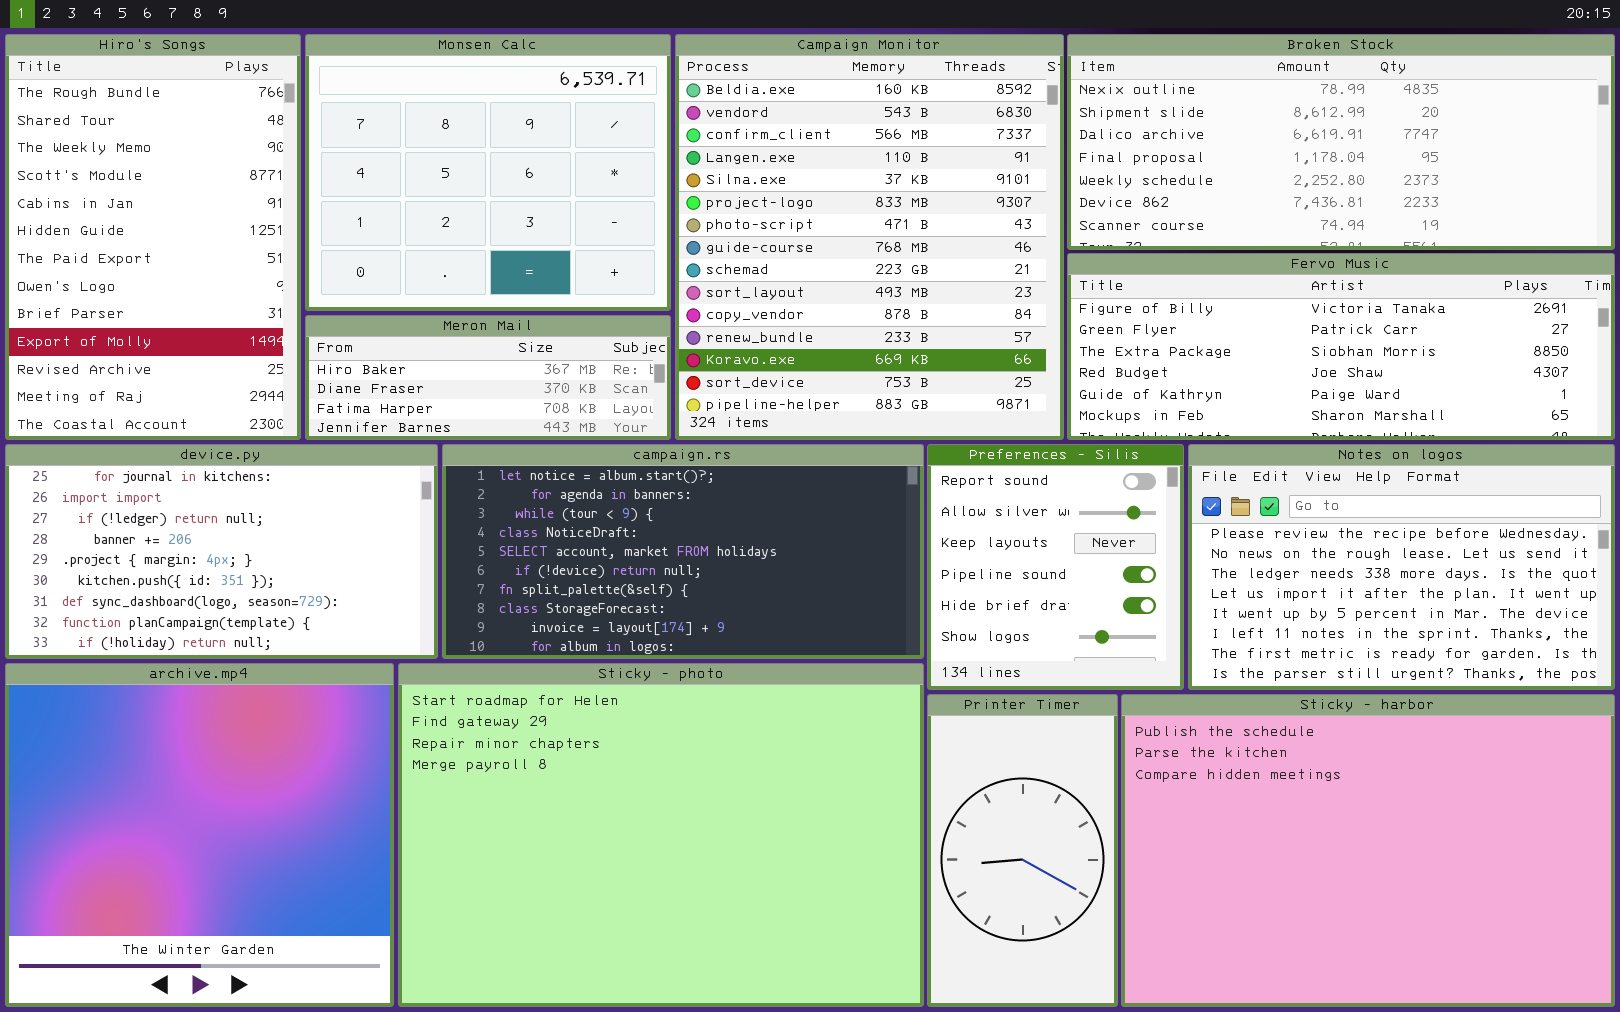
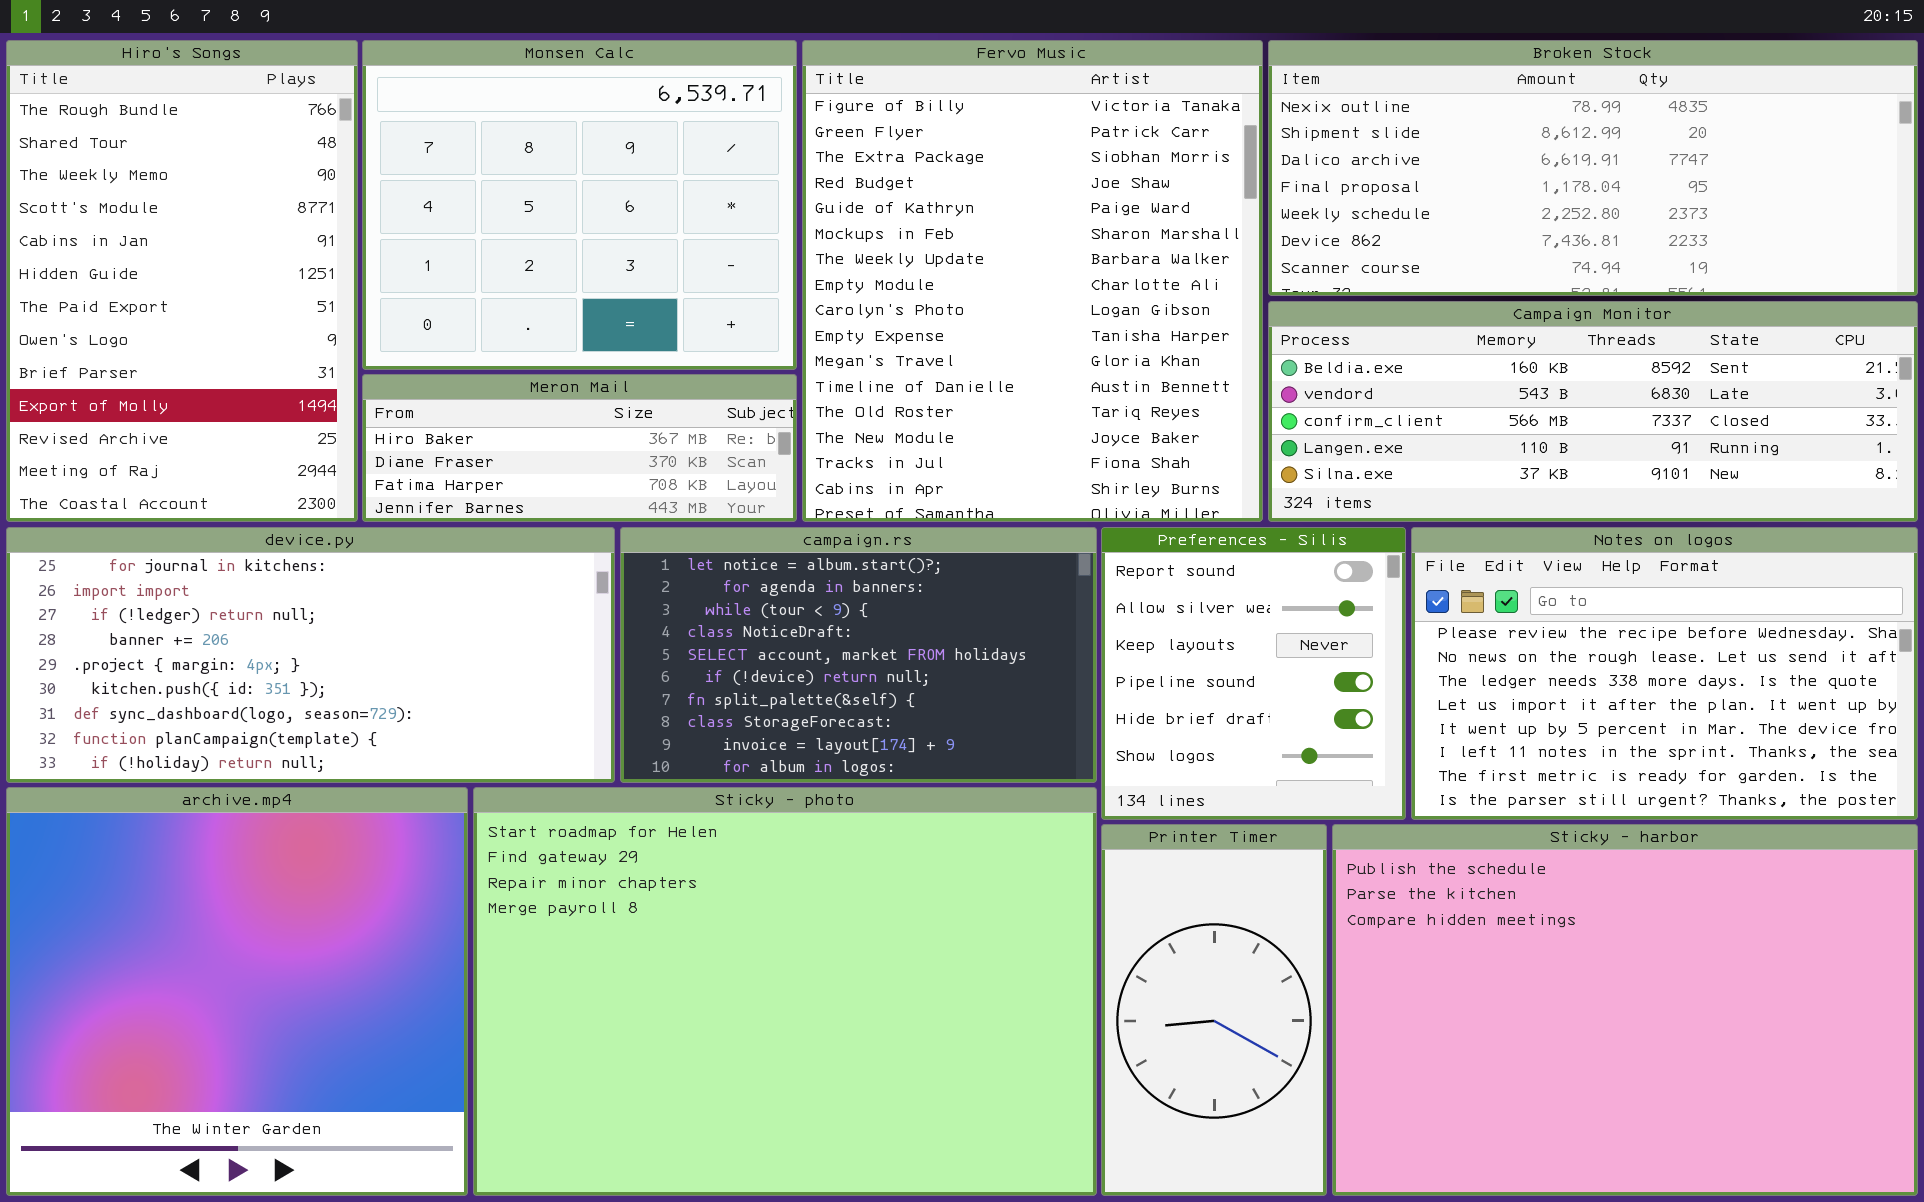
Campaign Monitor: [675,34,1064,440] -> [1268,301,1918,522], moved, resized
Fervo Music: [1067,253,1615,440] -> [802,40,1263,522], moved, resized
device.py: [5,444,438,659] -> [6,527,615,783], resized
campaign.rs: [442,444,924,659] -> [620,527,1097,783], resized

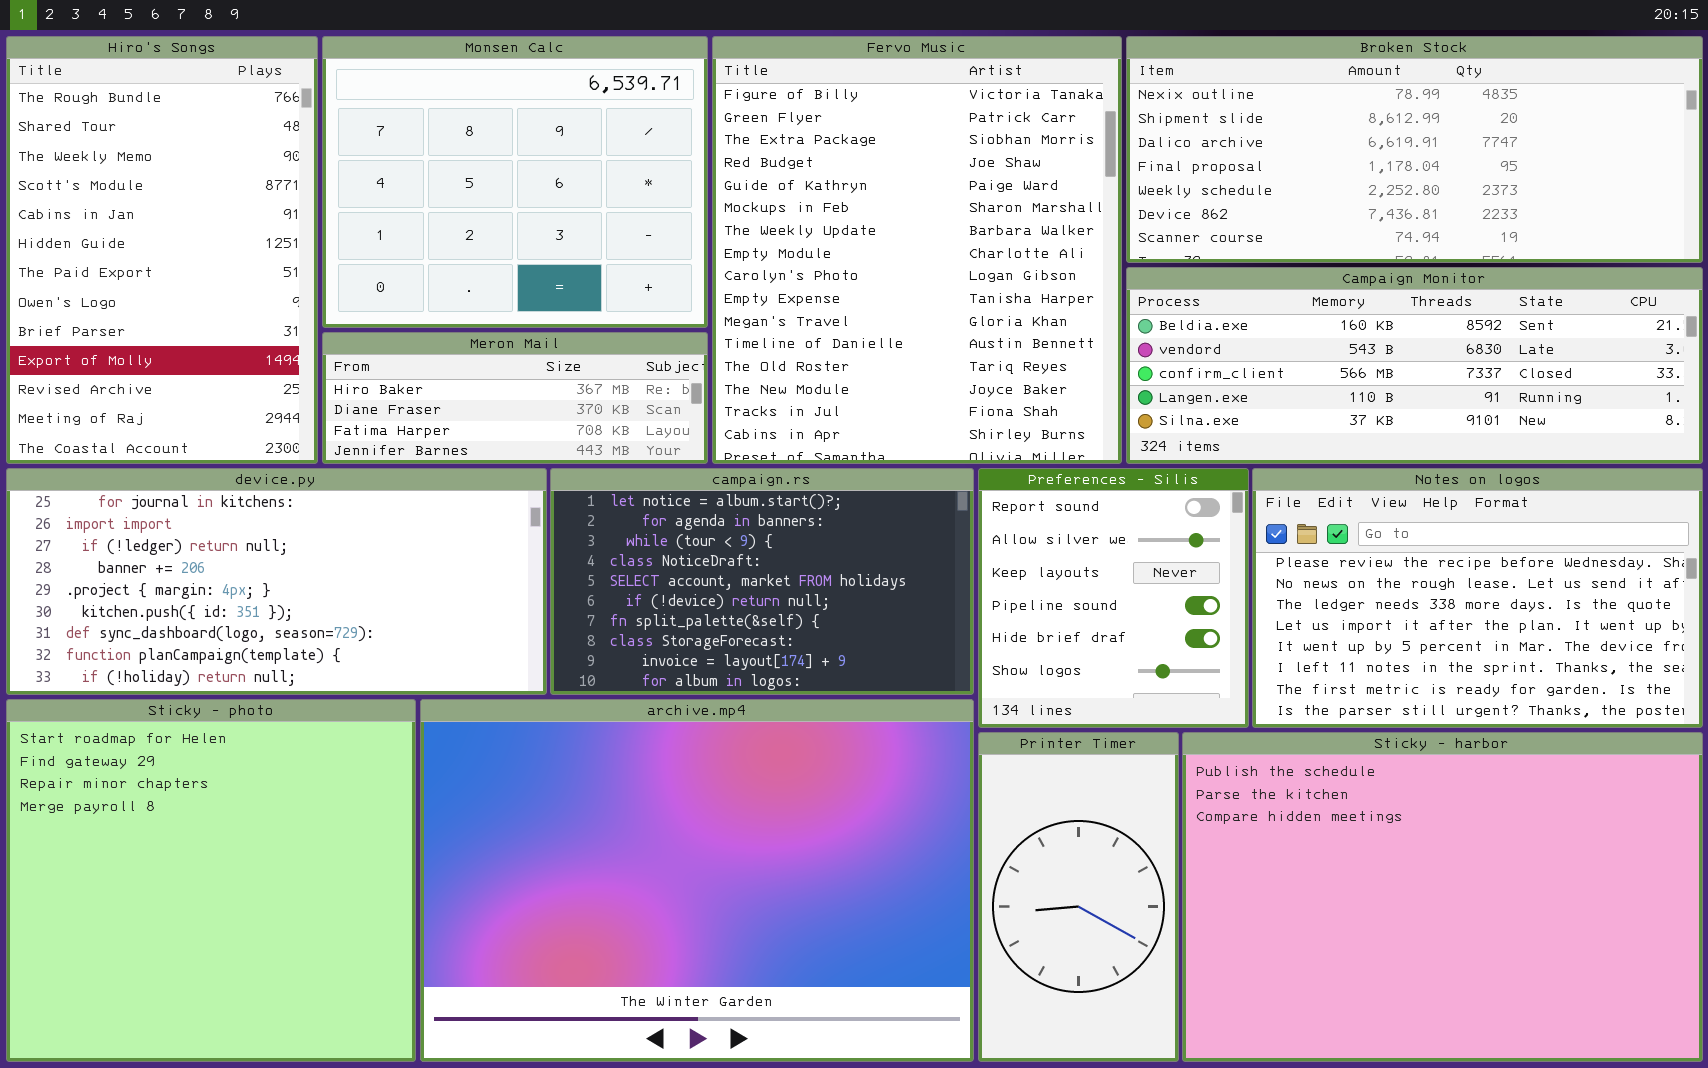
archive.mp4: [6,787,468,1196] -> [420,699,974,1062], moved, resized
Sticky - photo: [473,787,1097,1196] -> [6,699,416,1062], moved, resized

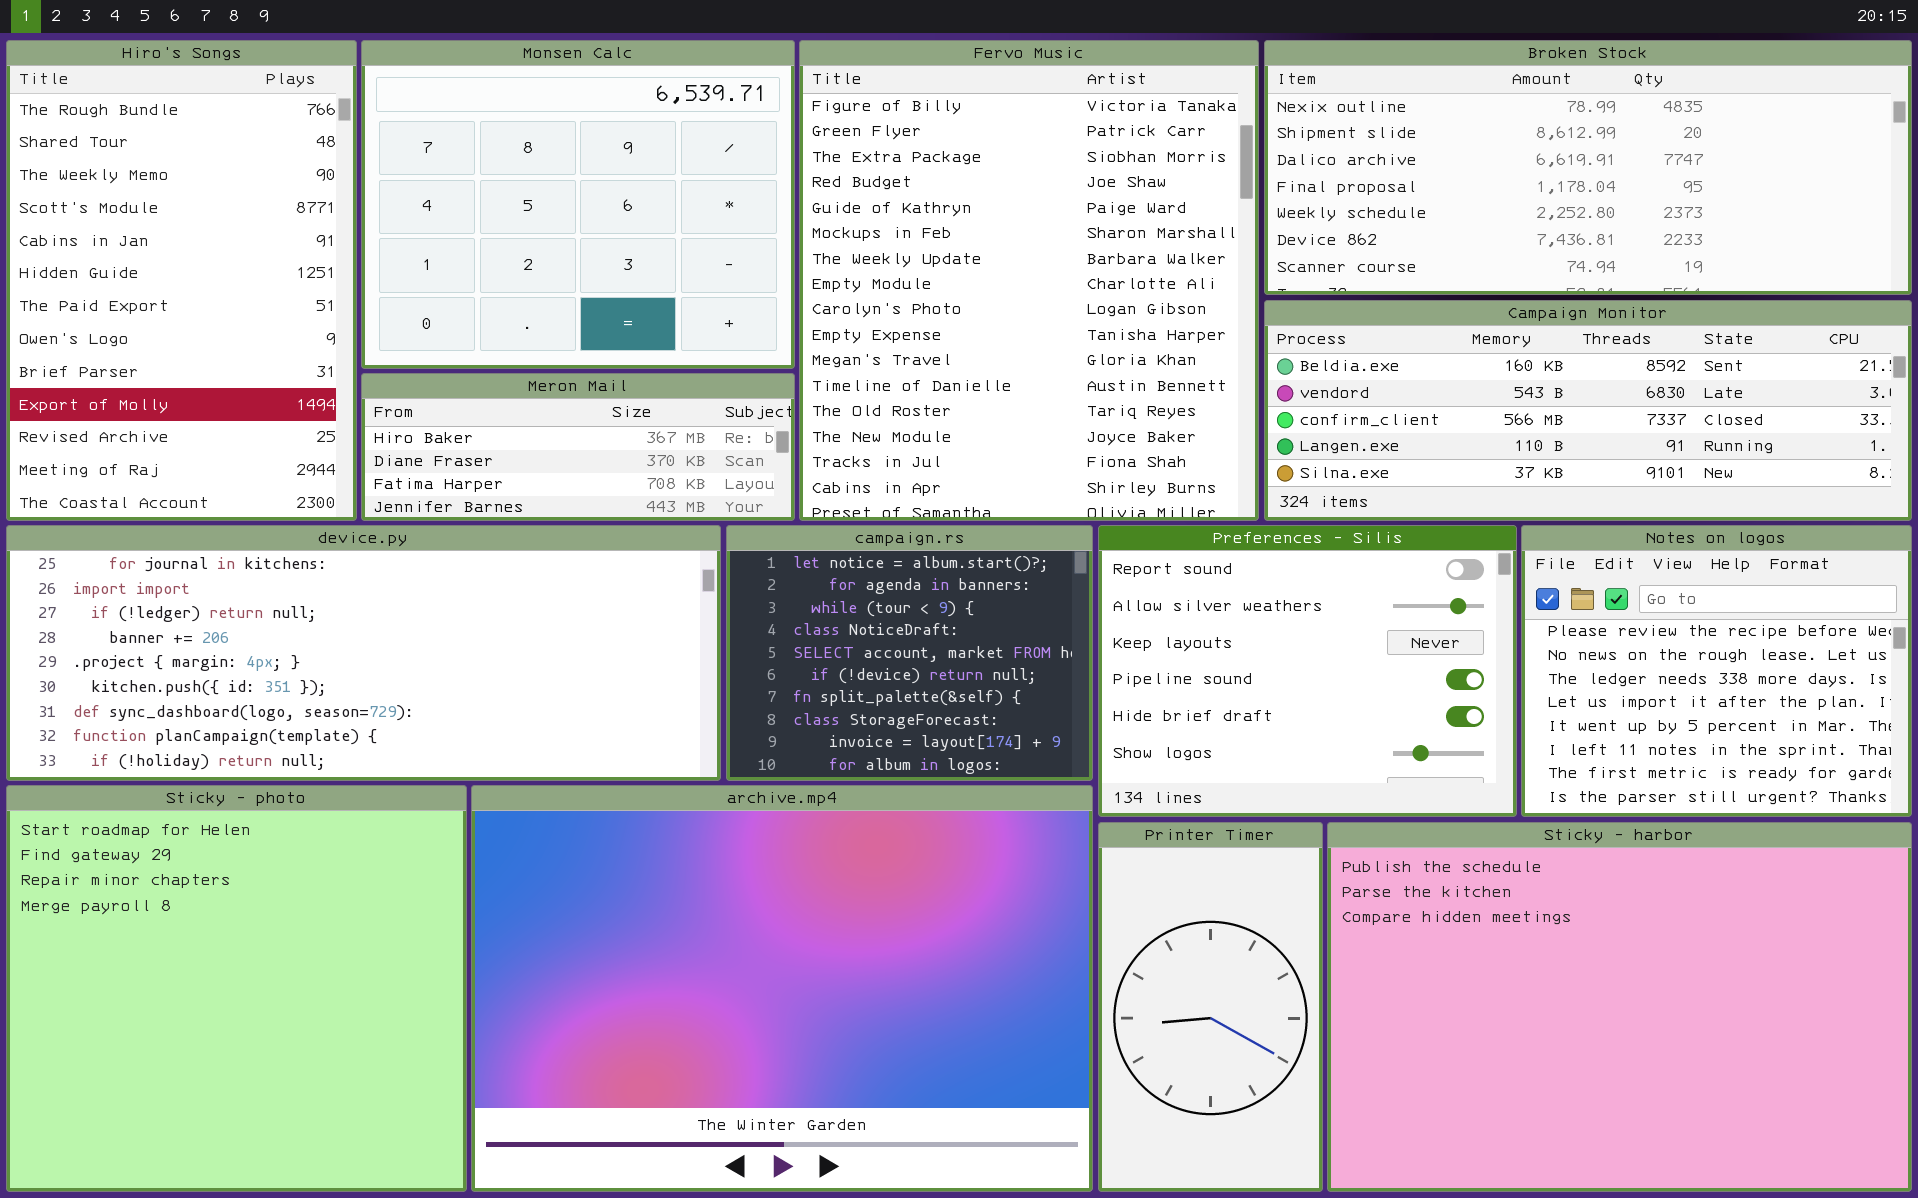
device.py: [6,468,547,695] -> [6,525,721,781], resized
campaign.rs: [550,468,974,695] -> [726,525,1093,781], resized
Preferences - Silis: [978,468,1249,728] -> [1098,525,1517,817], resized
Notes on logos: [1252,468,1703,728] -> [1521,525,1912,817], resized

